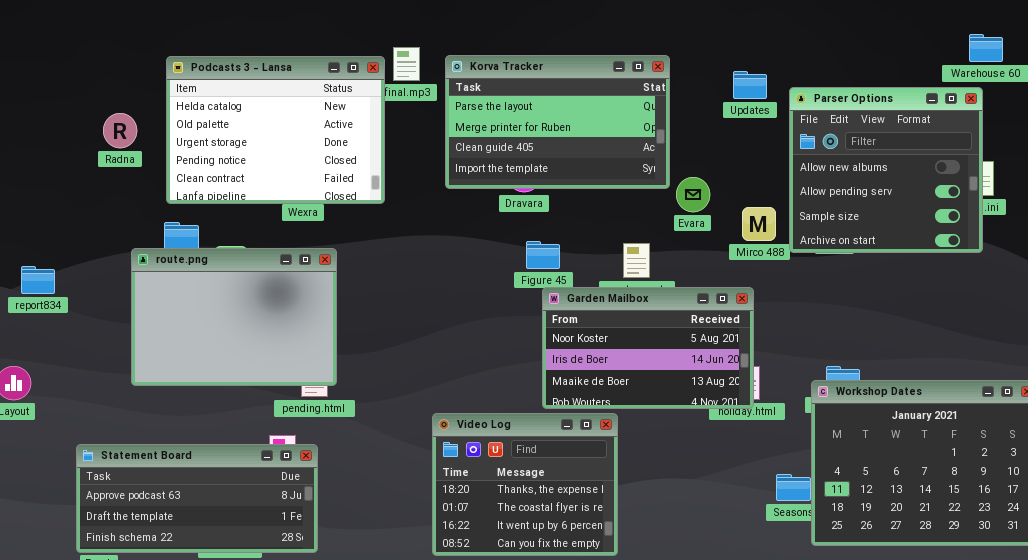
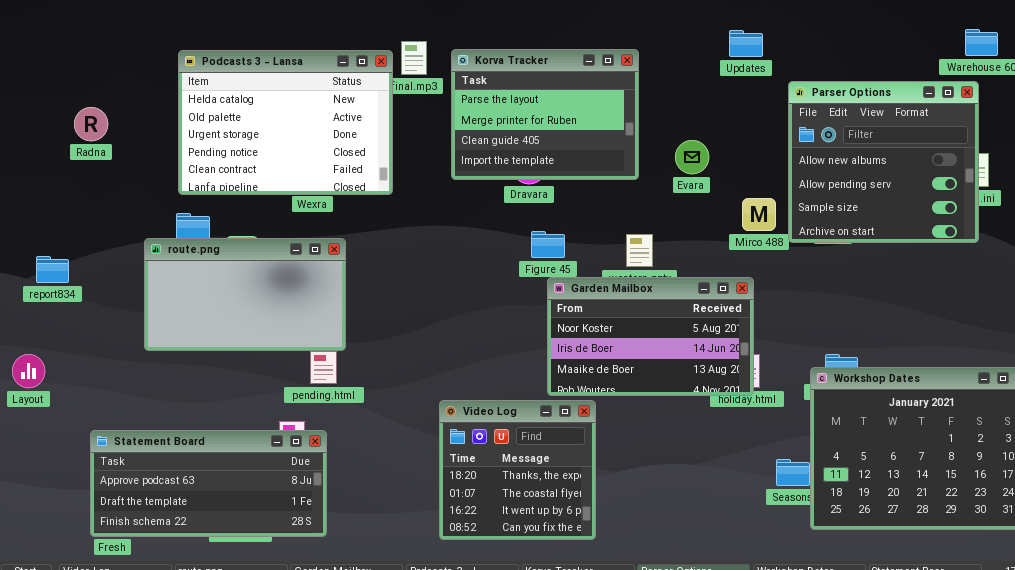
Korva Tracker: [445,55,670,189] -> [451,49,639,180], resized
Updates: [733,71,767,99] -> [729,30,763,57], moved
Radna: [103,113,137,148] -> [74,107,108,141], moved
Evara: [676,177,710,212] -> [675,140,709,174], moved
route.png: [131,248,337,386] -> [144,238,346,351], resized
Video Log: [432,413,618,556] -> [439,400,596,540], resized

